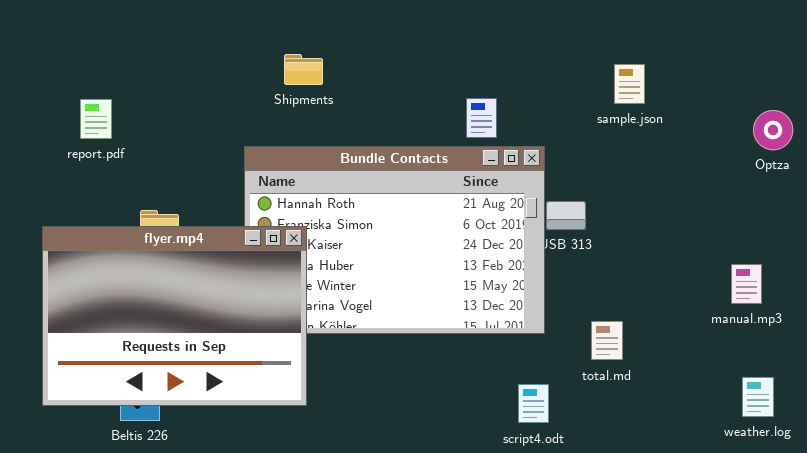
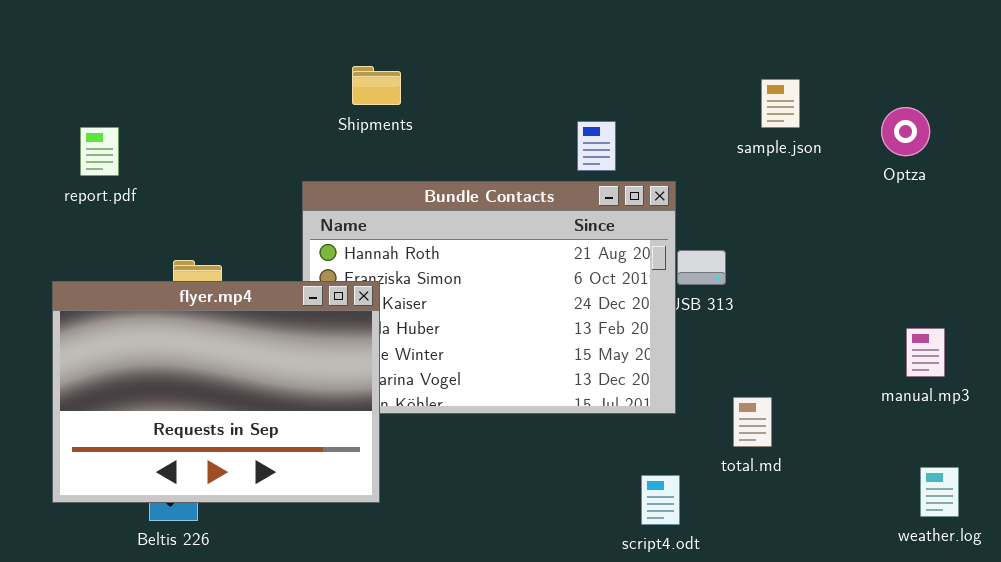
report.pdf: [80,99,112,139] -> [80,127,119,176], moved
Optza: [753,110,793,150] -> [881,107,930,156], moved

